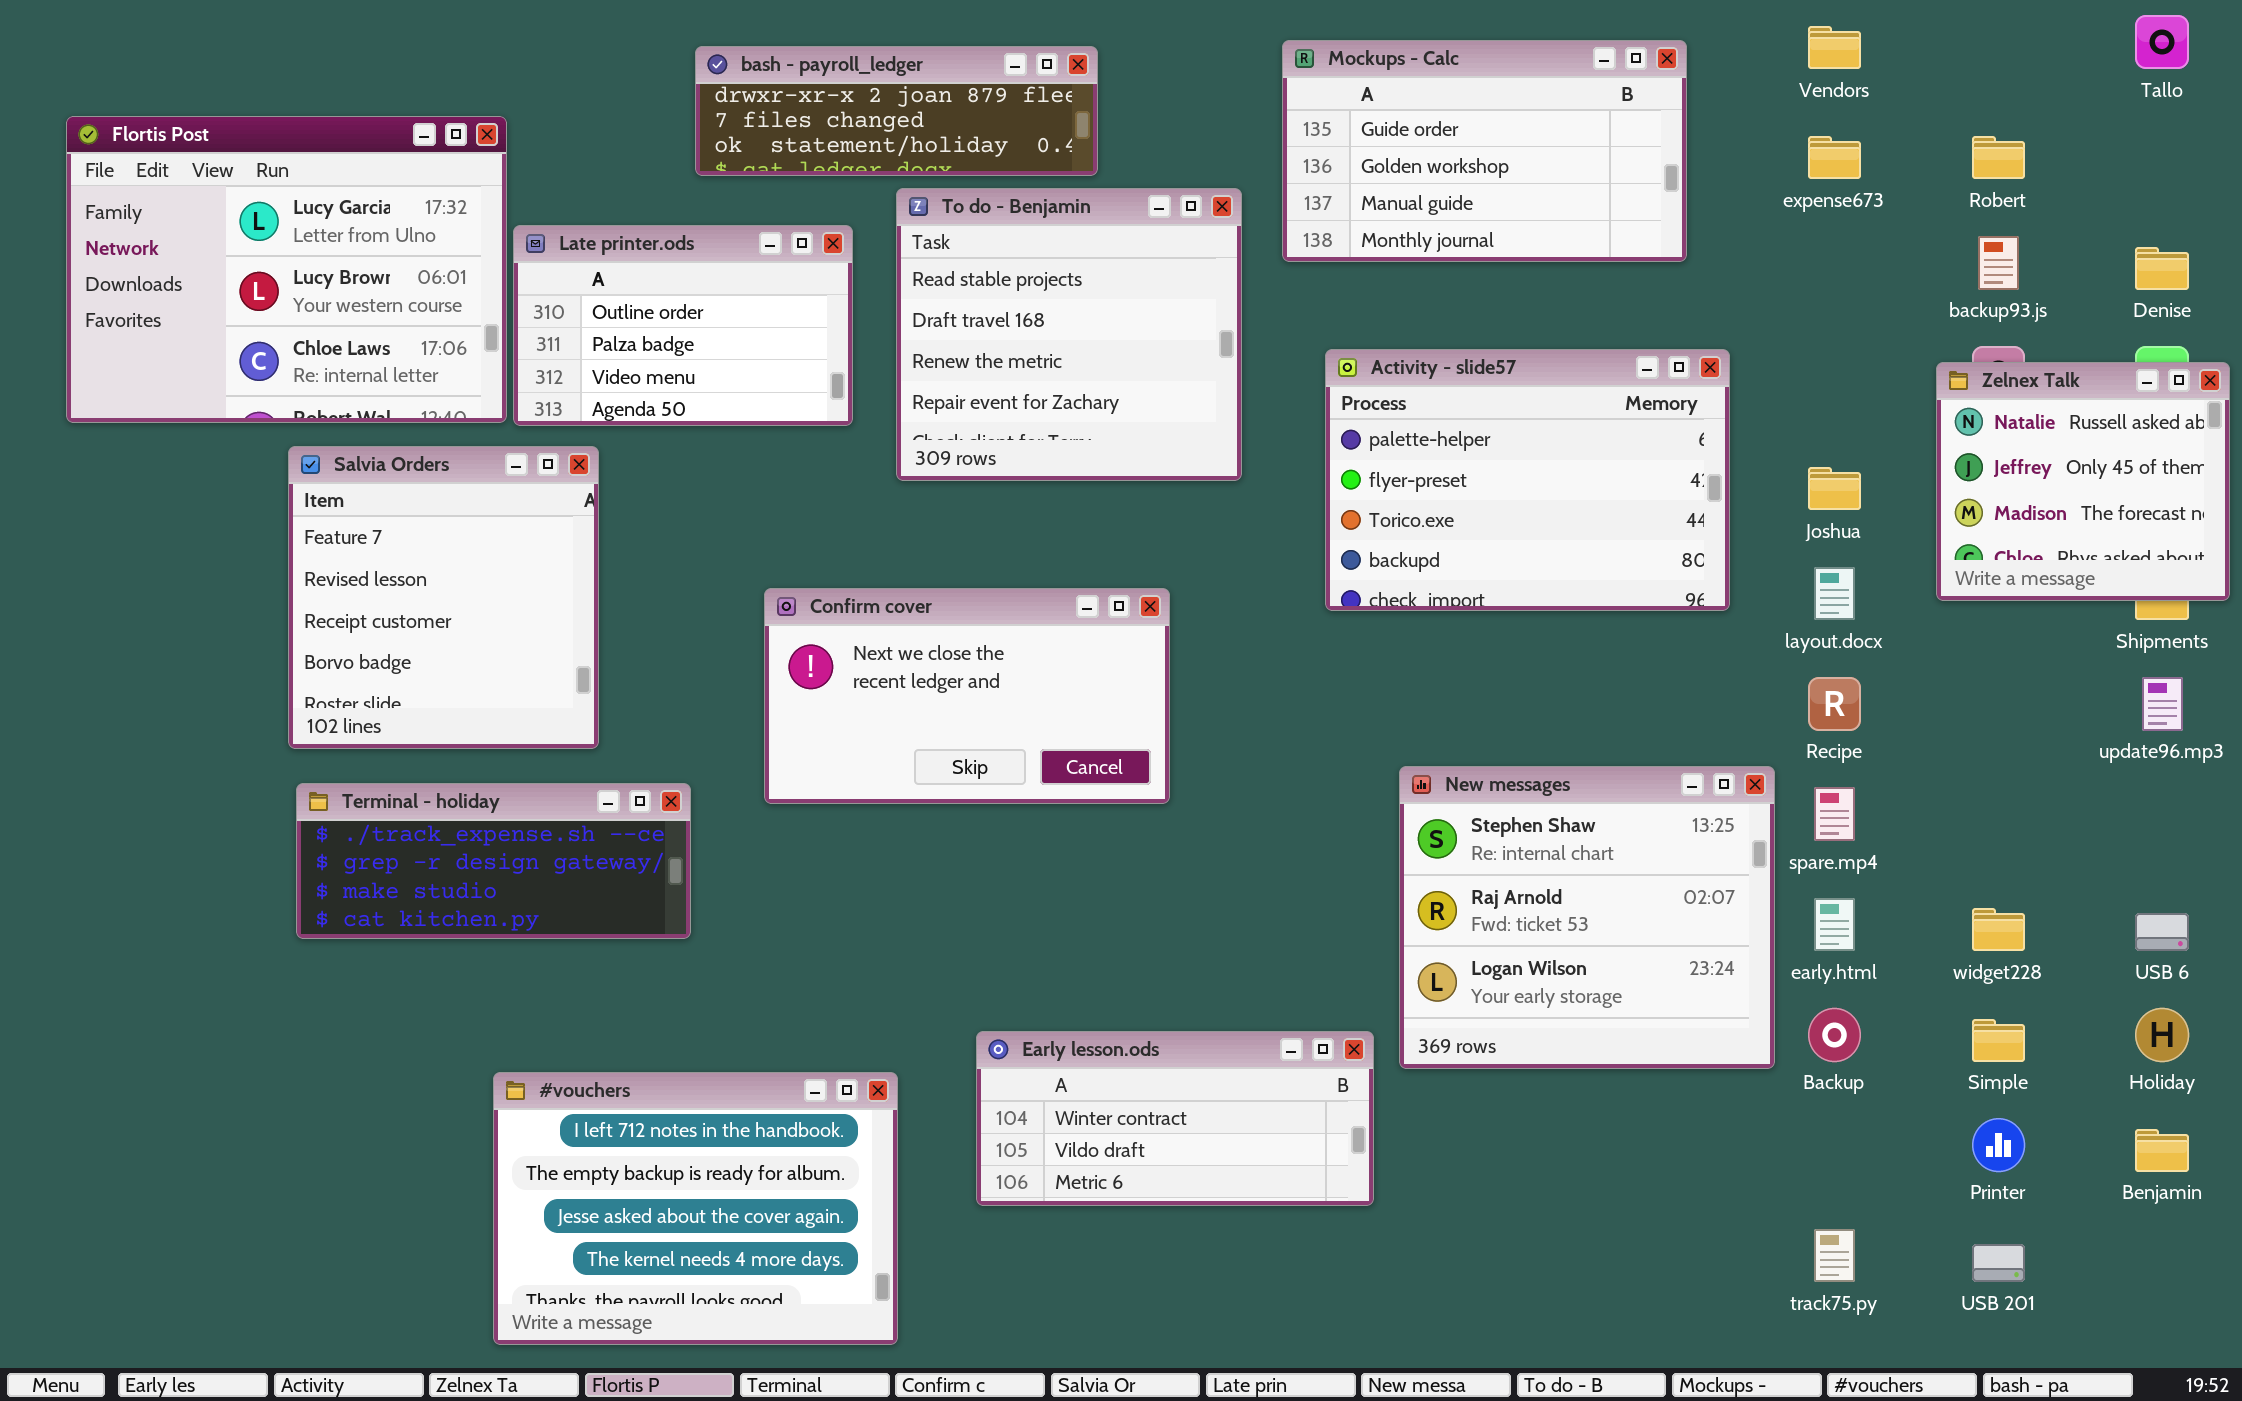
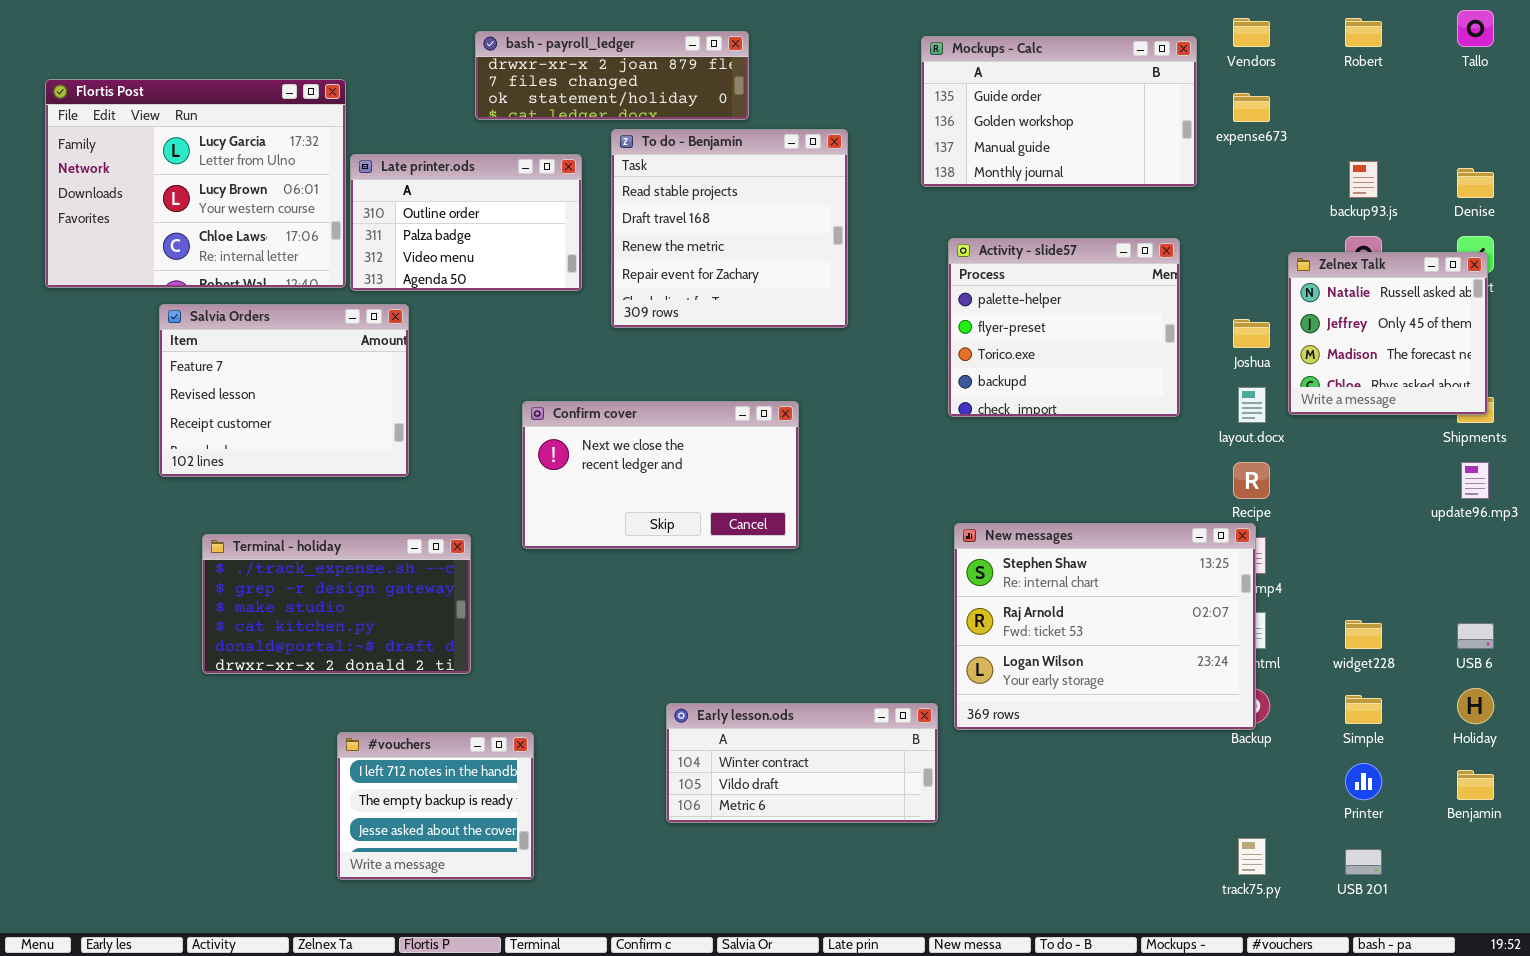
Mockups - Calc: [1282,40,1687,262] -> [921,36,1197,187], moved
Robert: [1972,136,2025,179] -> [1345,18,1382,47], moved
Activity - slide57: [1325,349,1730,611] -> [948,238,1180,417], resized
Zelnex Talk: [1936,362,2230,601] -> [1288,252,1488,415], moved
Salvia Orders: [288,446,599,749] -> [159,304,409,477], resized
New messages: [1399,766,1775,1069] -> [954,523,1256,730], resized
Terminal - holiday: [296,783,691,939] -> [202,534,471,674], resized
#vouchers: [493,1072,898,1345] -> [337,732,534,880], resized

